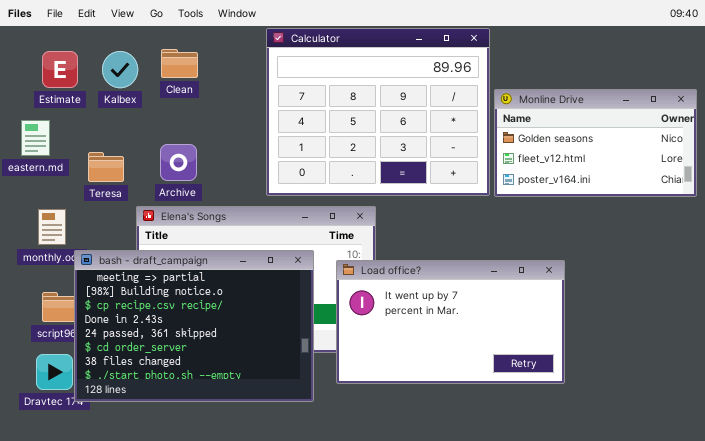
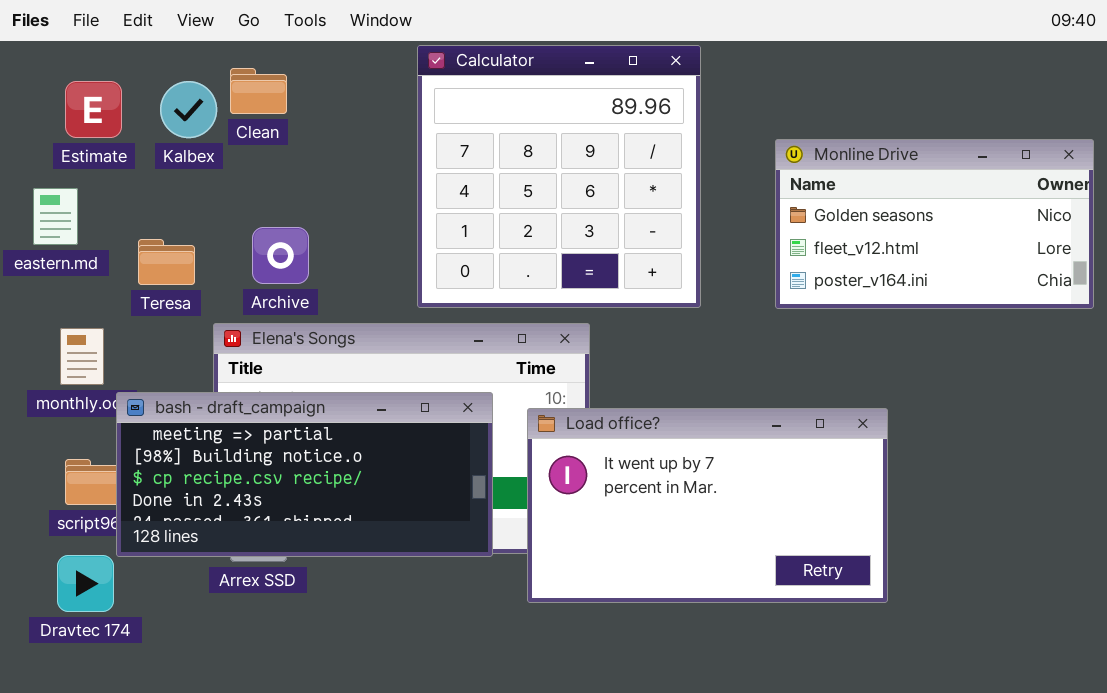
Calculator: [266,28,490,196] -> [417,45,701,308], resized
Clean: [161,49,198,78] -> [230,68,287,114], moved
bash - draft_campaign: [74,250,314,402] -> [116,392,493,557], resized

